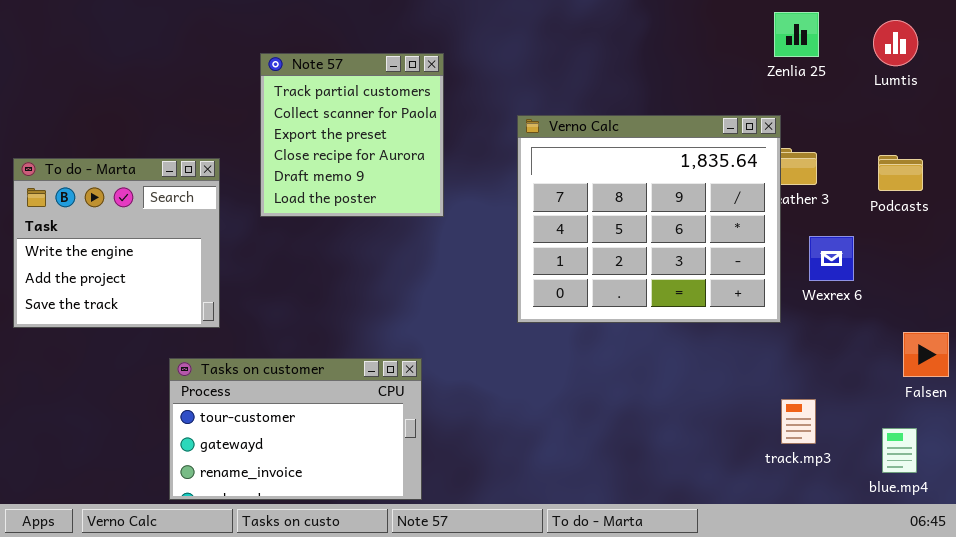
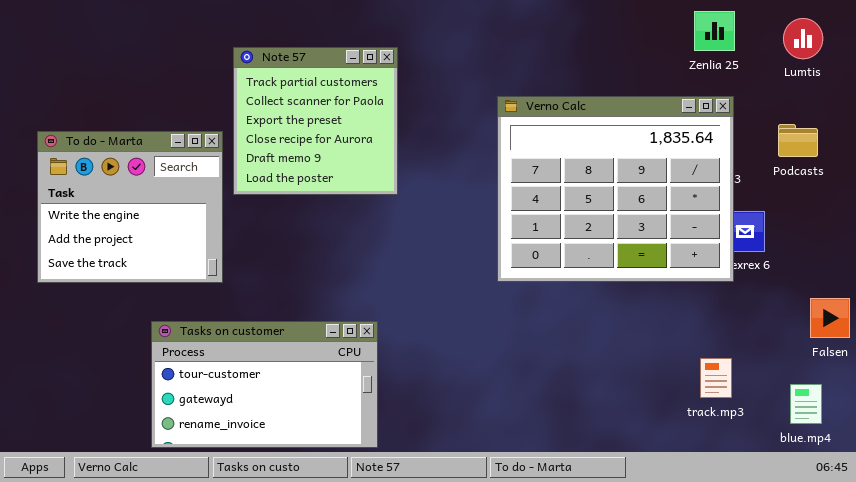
Verno Calc: [517,115,781,323] -> [497,96,734,282], moved
Podcasts: [878,155,923,191] -> [778,124,818,157], moved
To do - Marta: [13,158,220,328] -> [37,131,223,283], moved

